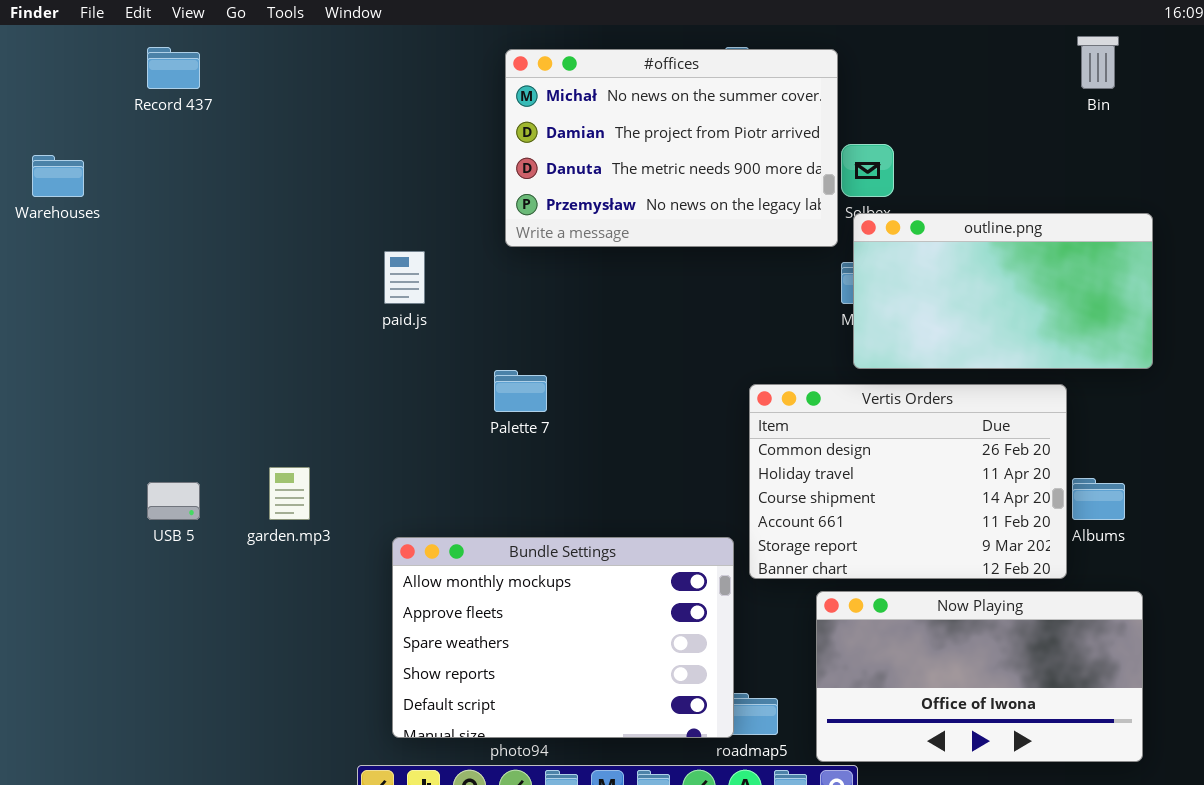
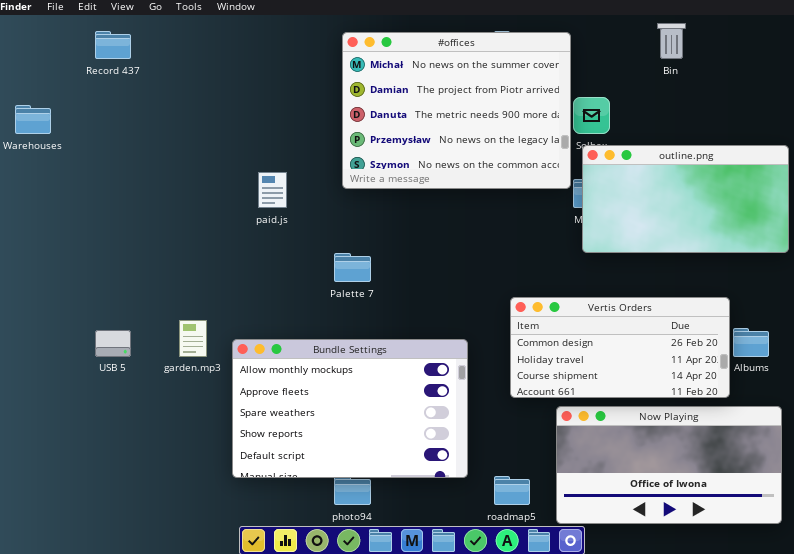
Bin: [1077,36,1119,89] -> [657,23,686,59], moved
#offices: [505,49,838,247] -> [342,32,571,189], resized
Vertis Orders: [749,384,1067,579] -> [510,297,730,398], resized
Bundle Settings: [392,537,734,738] -> [232,339,468,478], moved

